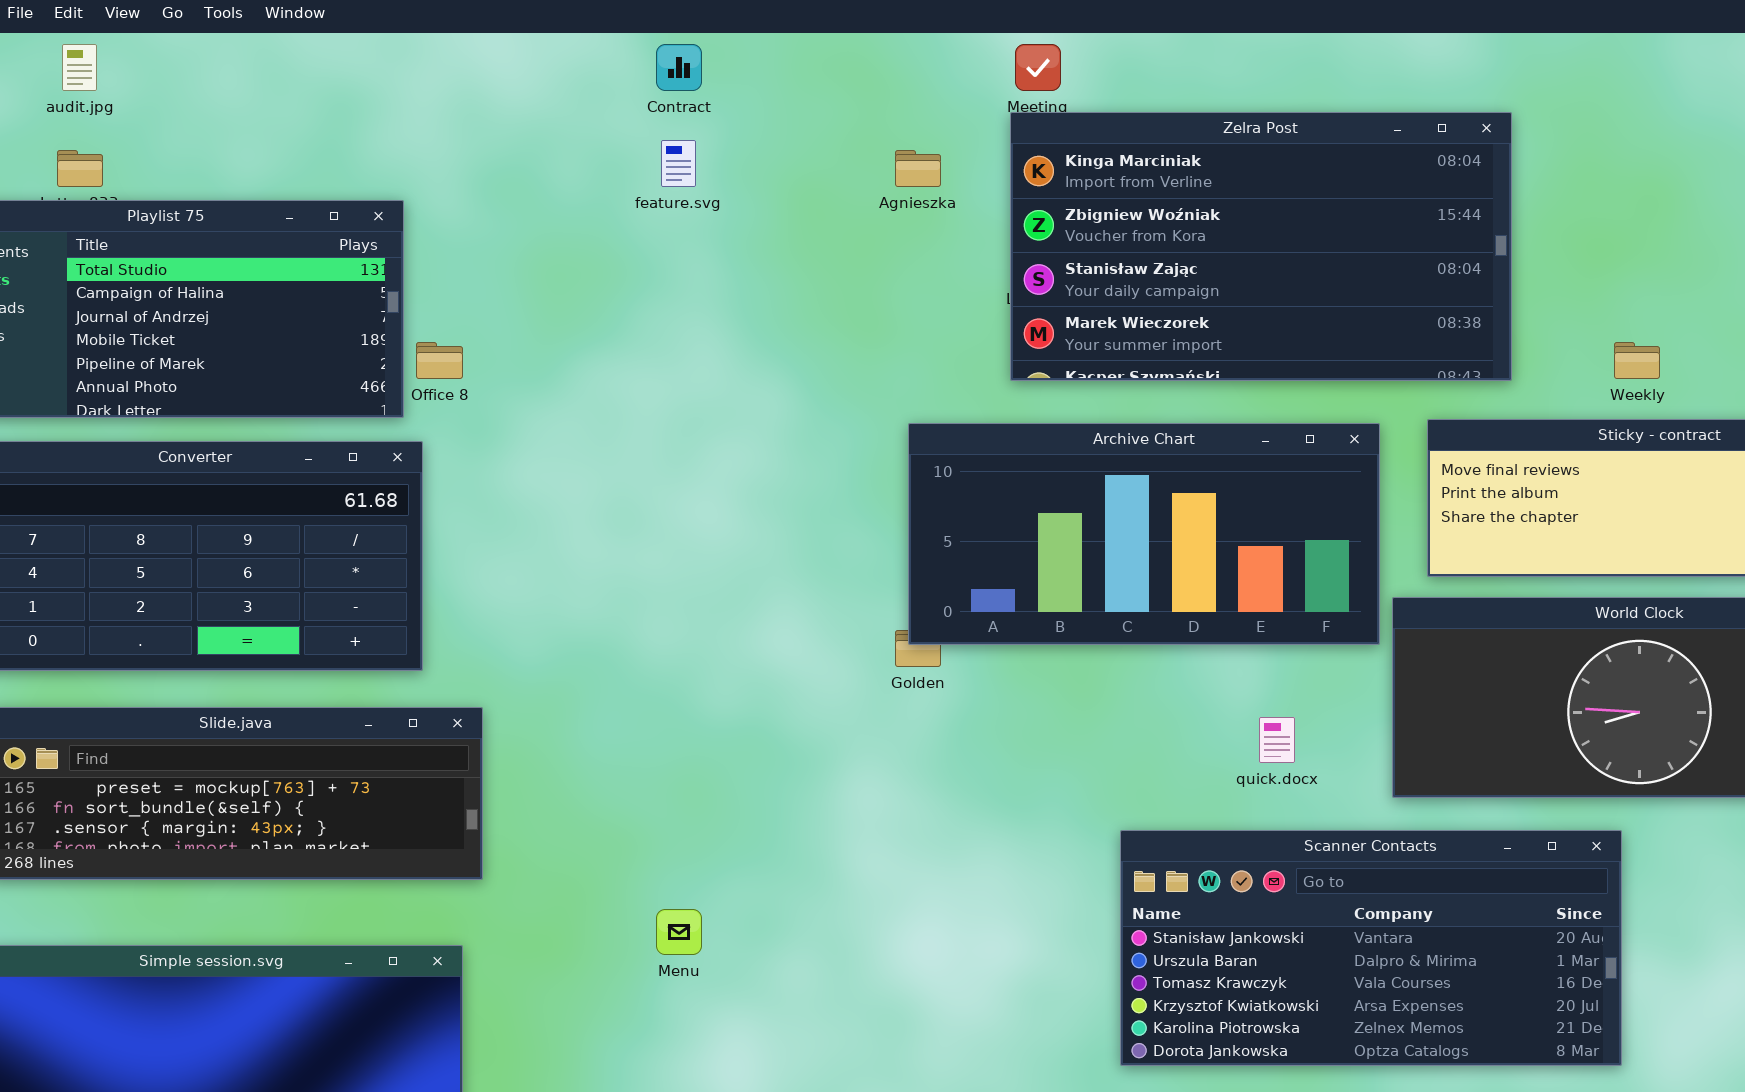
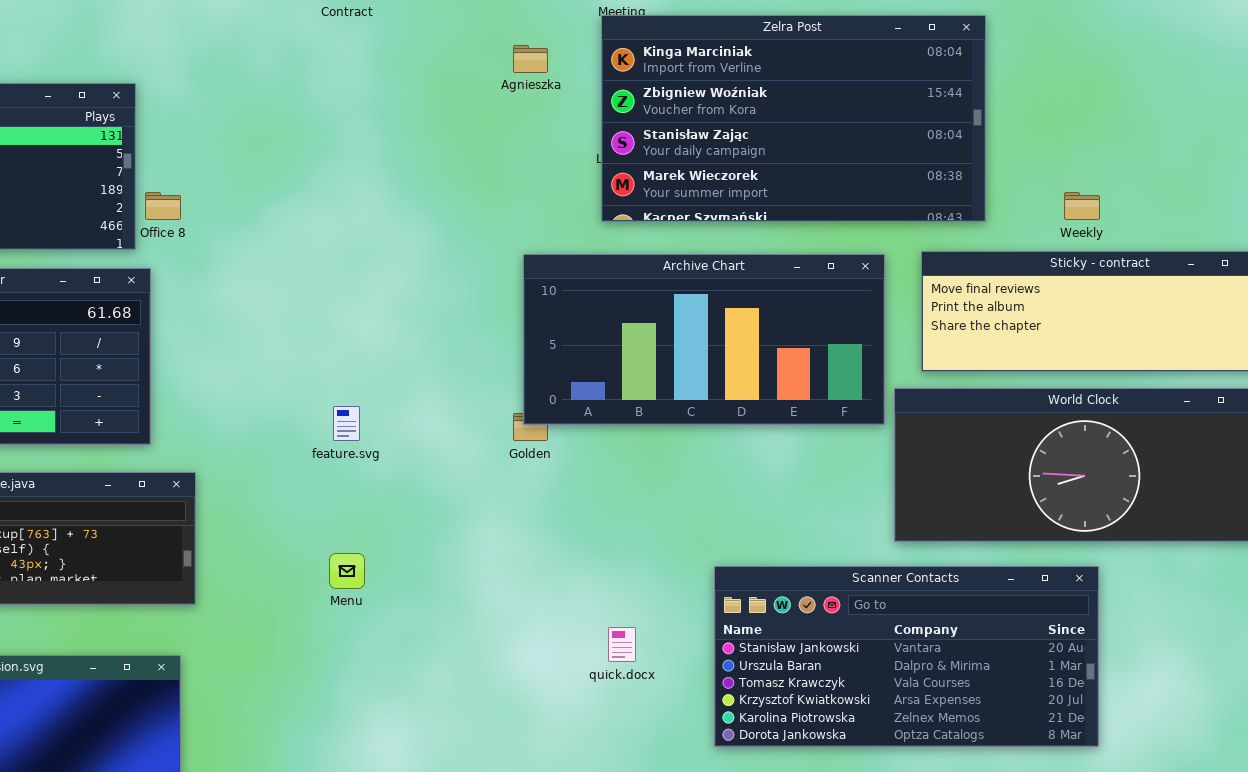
feature.svg: [661,140,696,187] -> [333,406,360,441], moved
quick.docx: [1259,717,1295,763] -> [608,627,636,662], moved
Scanner Contacts: [1120,830,1622,1066] -> [714,566,1099,747], moved
Menu: [656,909,702,955] -> [329,553,365,589], moved

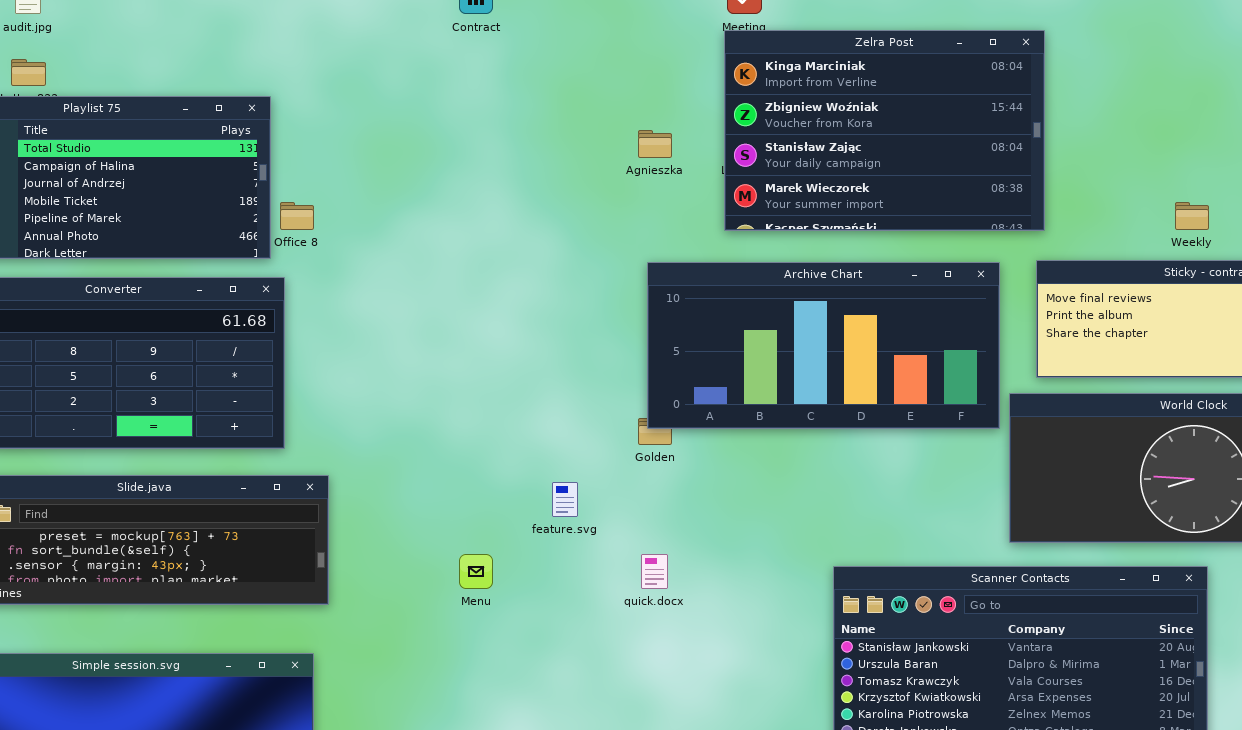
Zelra Post: [601,15,986,222] -> [724,30,1045,231], resized
Agnieszka: [513,45,548,73] -> [638,130,672,158], moved
feature.svg: [333,406,360,441] -> [552,482,578,517], moved
quick.docx: [608,627,636,662] -> [641,554,668,589], moved

